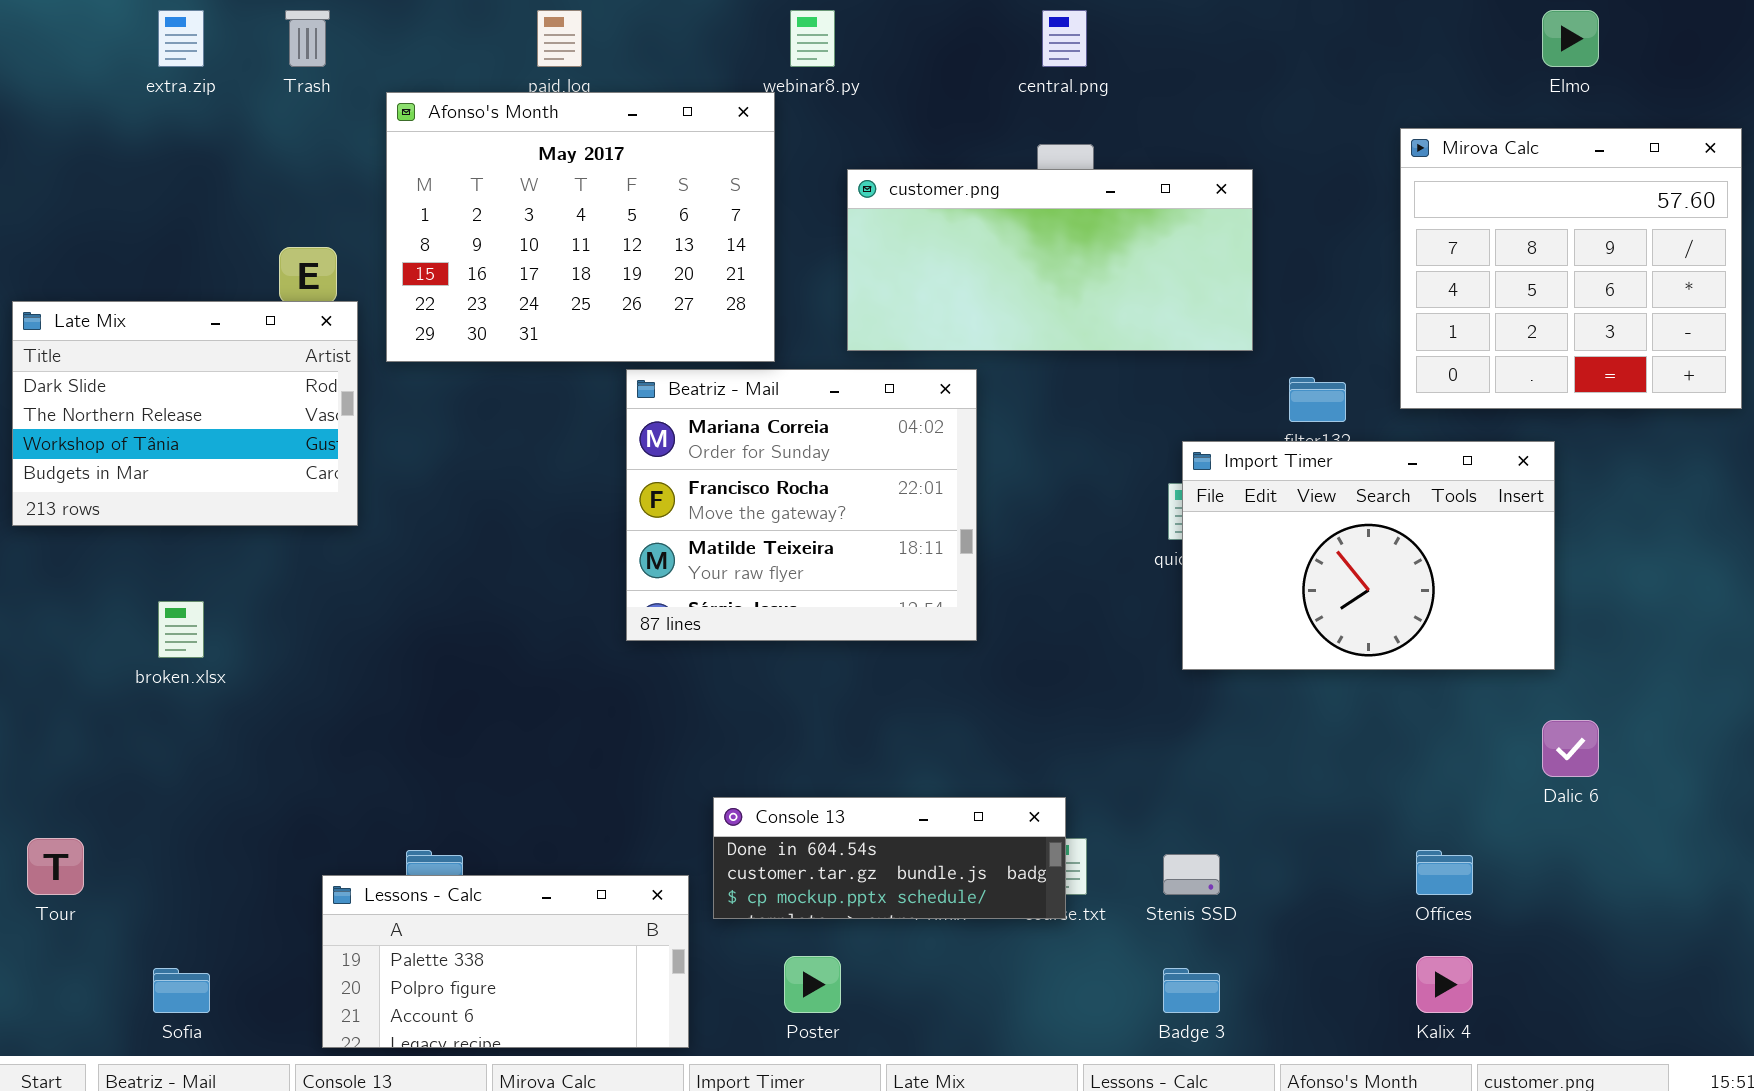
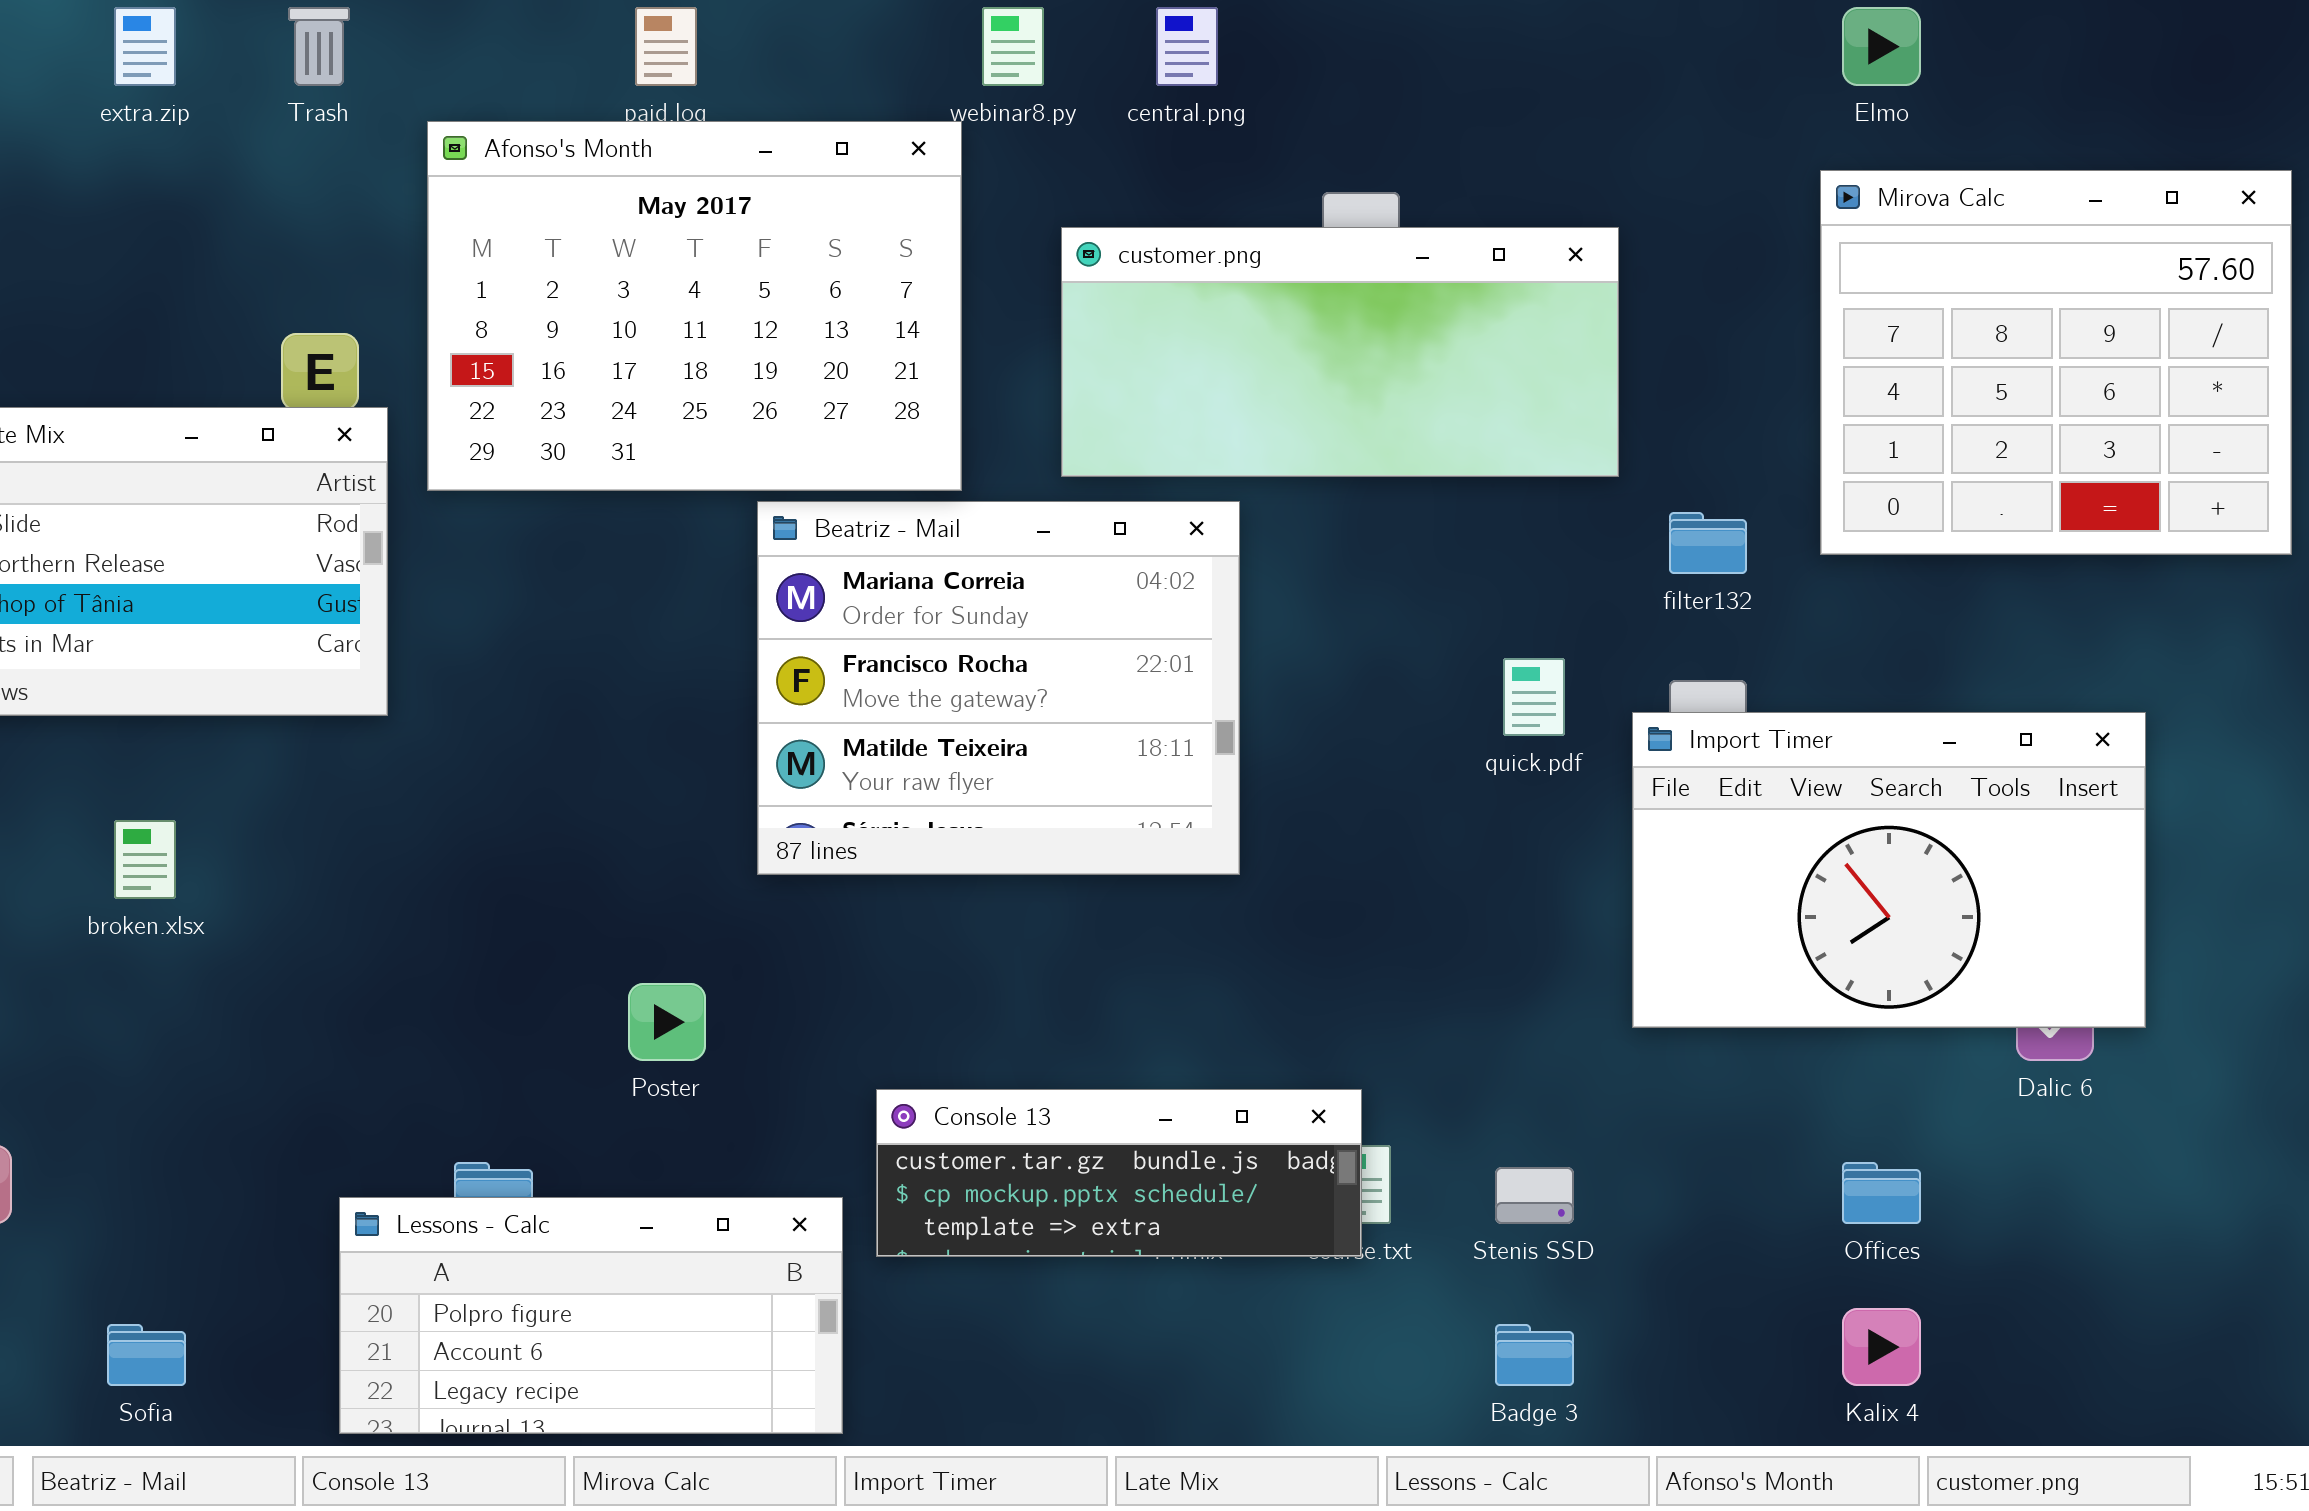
central.png: [1042,10,1087,67] -> [1156,7,1218,86], moved
Elmo: [1542,10,1599,67] -> [1842,7,1921,86], moved
Import Timer: [1182,441,1555,670] -> [1632,712,2146,1028], moved
Console 13: [713,797,1066,919] -> [876,1089,1362,1257], scrolled down 1 row
Lessons - Calc: [322,875,689,1048] -> [339,1197,843,1434], scrolled down 1 row
Poster: [784,956,841,1013] -> [628,983,706,1061], moved

